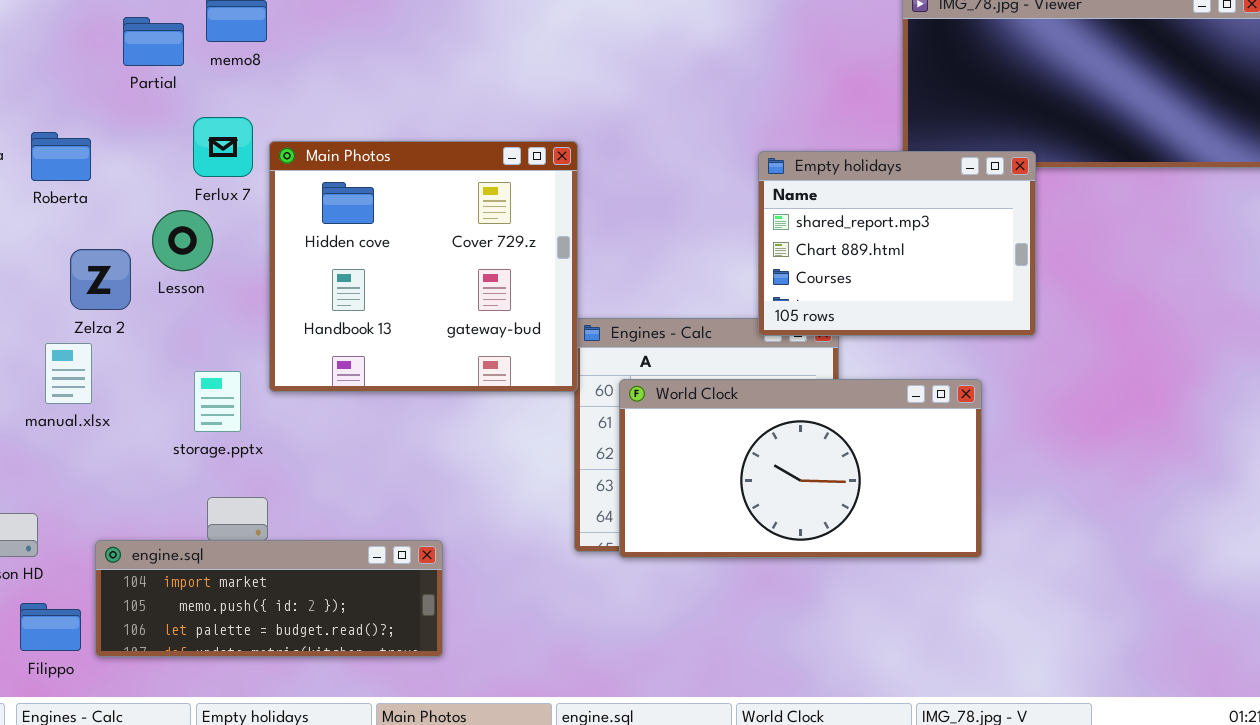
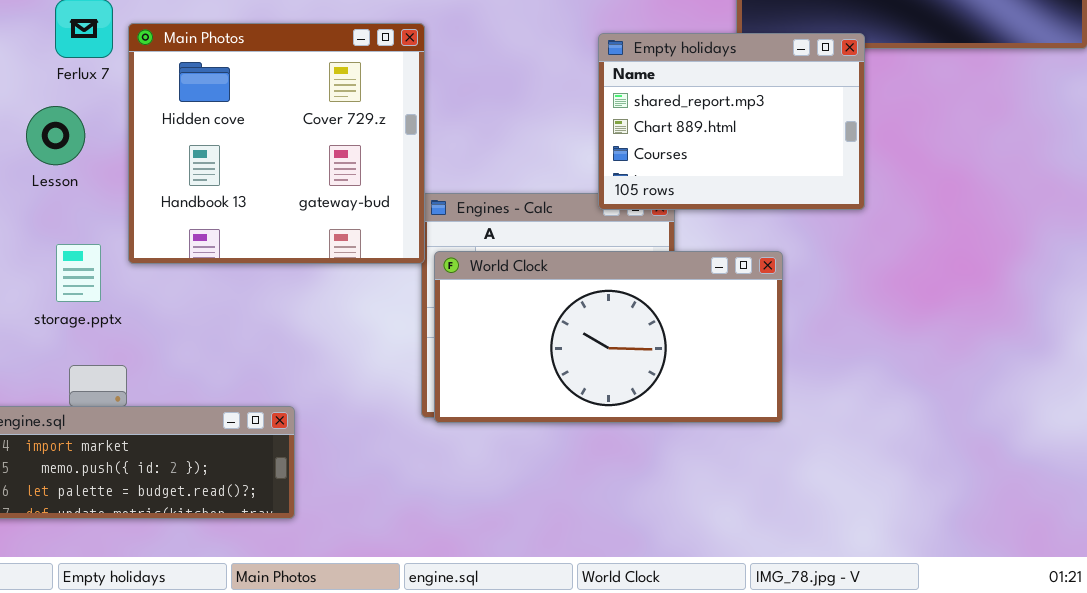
Lesson: [152,210,213,271] -> [26,106,85,165], moved
World Clock: [619,379,982,558] -> [434,251,783,423], moved

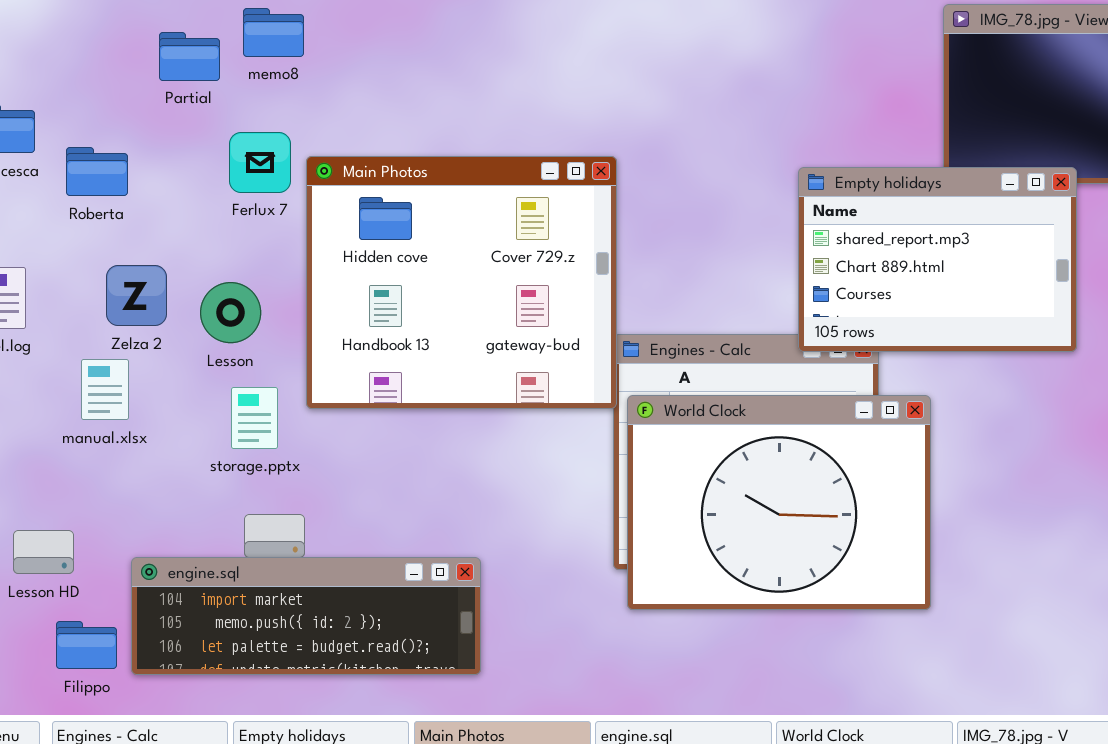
Lesson: [26,106,85,165] -> [200,282,261,343], moved
World Clock: [434,251,783,423] -> [627,395,931,610], resized

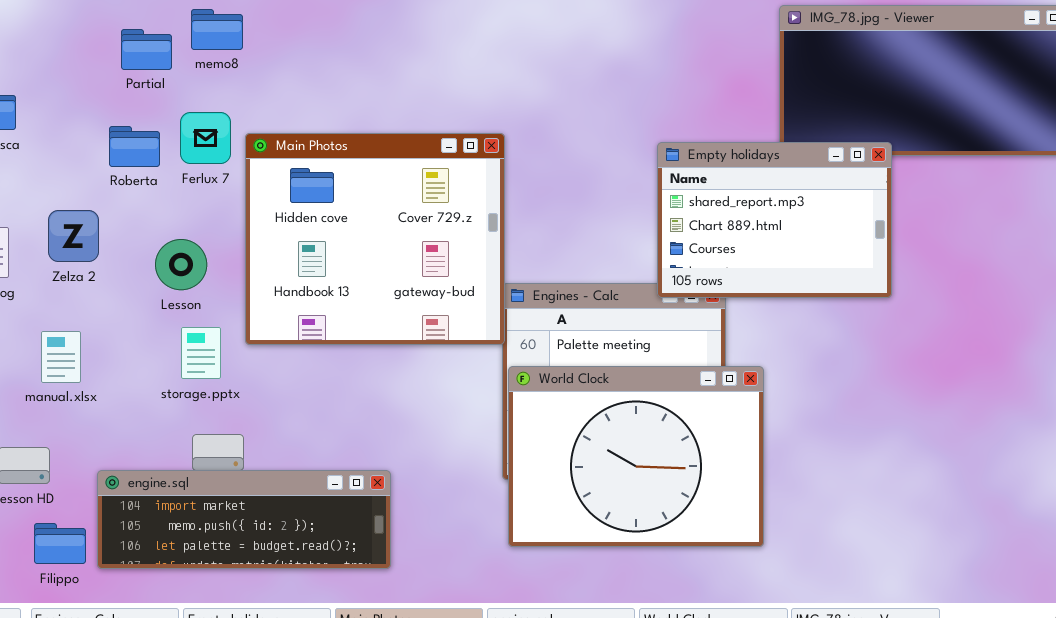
Roberta: [66,147,128,196] -> [109,126,160,167], moved
Zelza 2: [106,265,167,326] -> [48,210,99,262], moved
manual.xlsx: [81,359,129,420] -> [41,331,81,383], moved
World Clock: [627,395,931,610] -> [508,366,764,547], moved

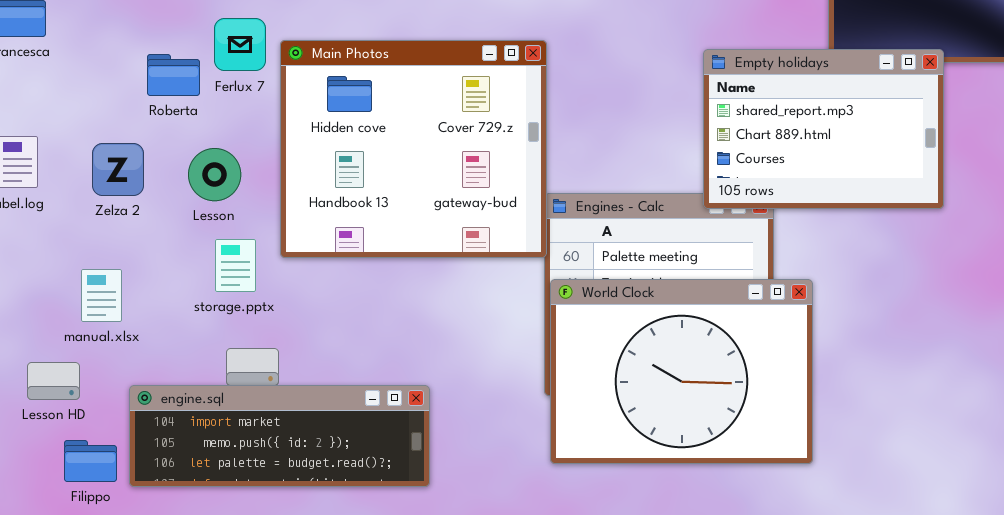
Roberta: [109,126,160,167] -> [147,54,200,96], moved
Zelza 2: [48,210,99,262] -> [92,143,144,196], moved
manual.xlsx: [41,331,81,383] -> [81,269,122,322], moved

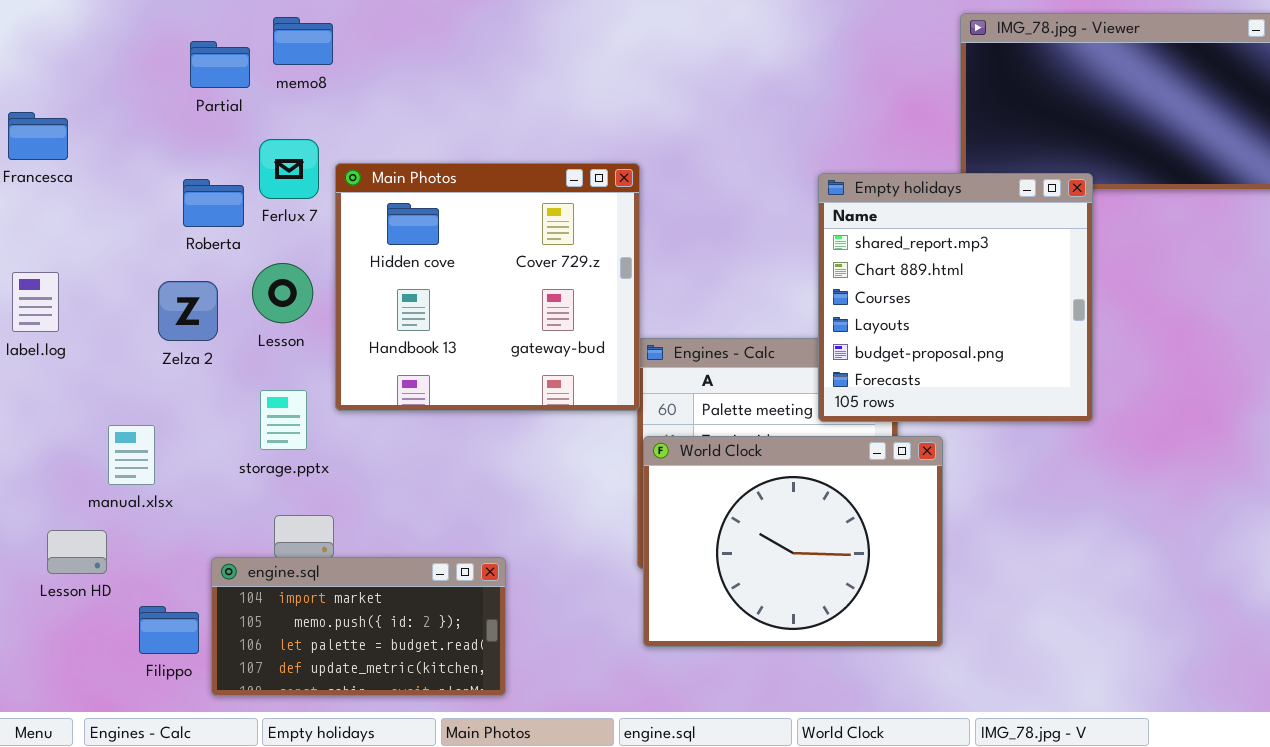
Empty holidays: [703,49,944,209] -> [818,173,1093,422], resized
Zelza 2: [92,143,144,196] -> [158,281,218,341], moved
Lesson: [188,148,241,201] -> [252,263,313,323], moved
engine.sql: [129,385,430,487] -> [211,557,506,696], resized
Filippo: [64,440,117,482] -> [139,606,199,654], moved

